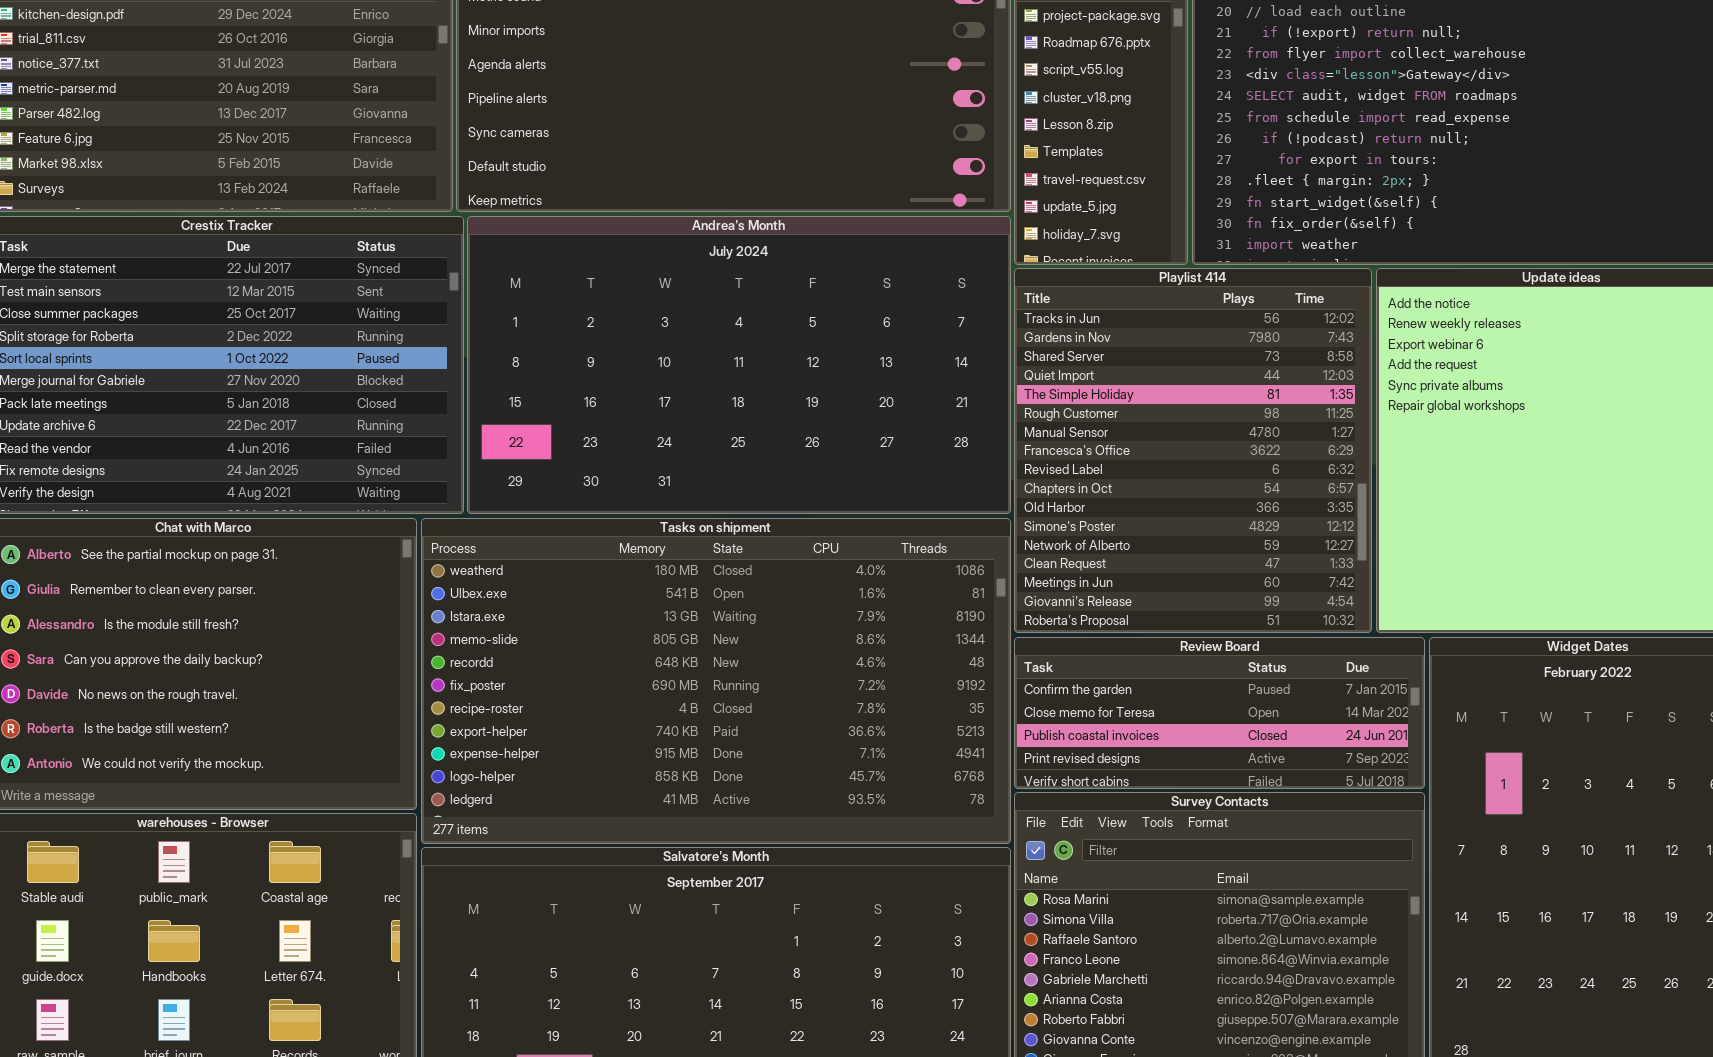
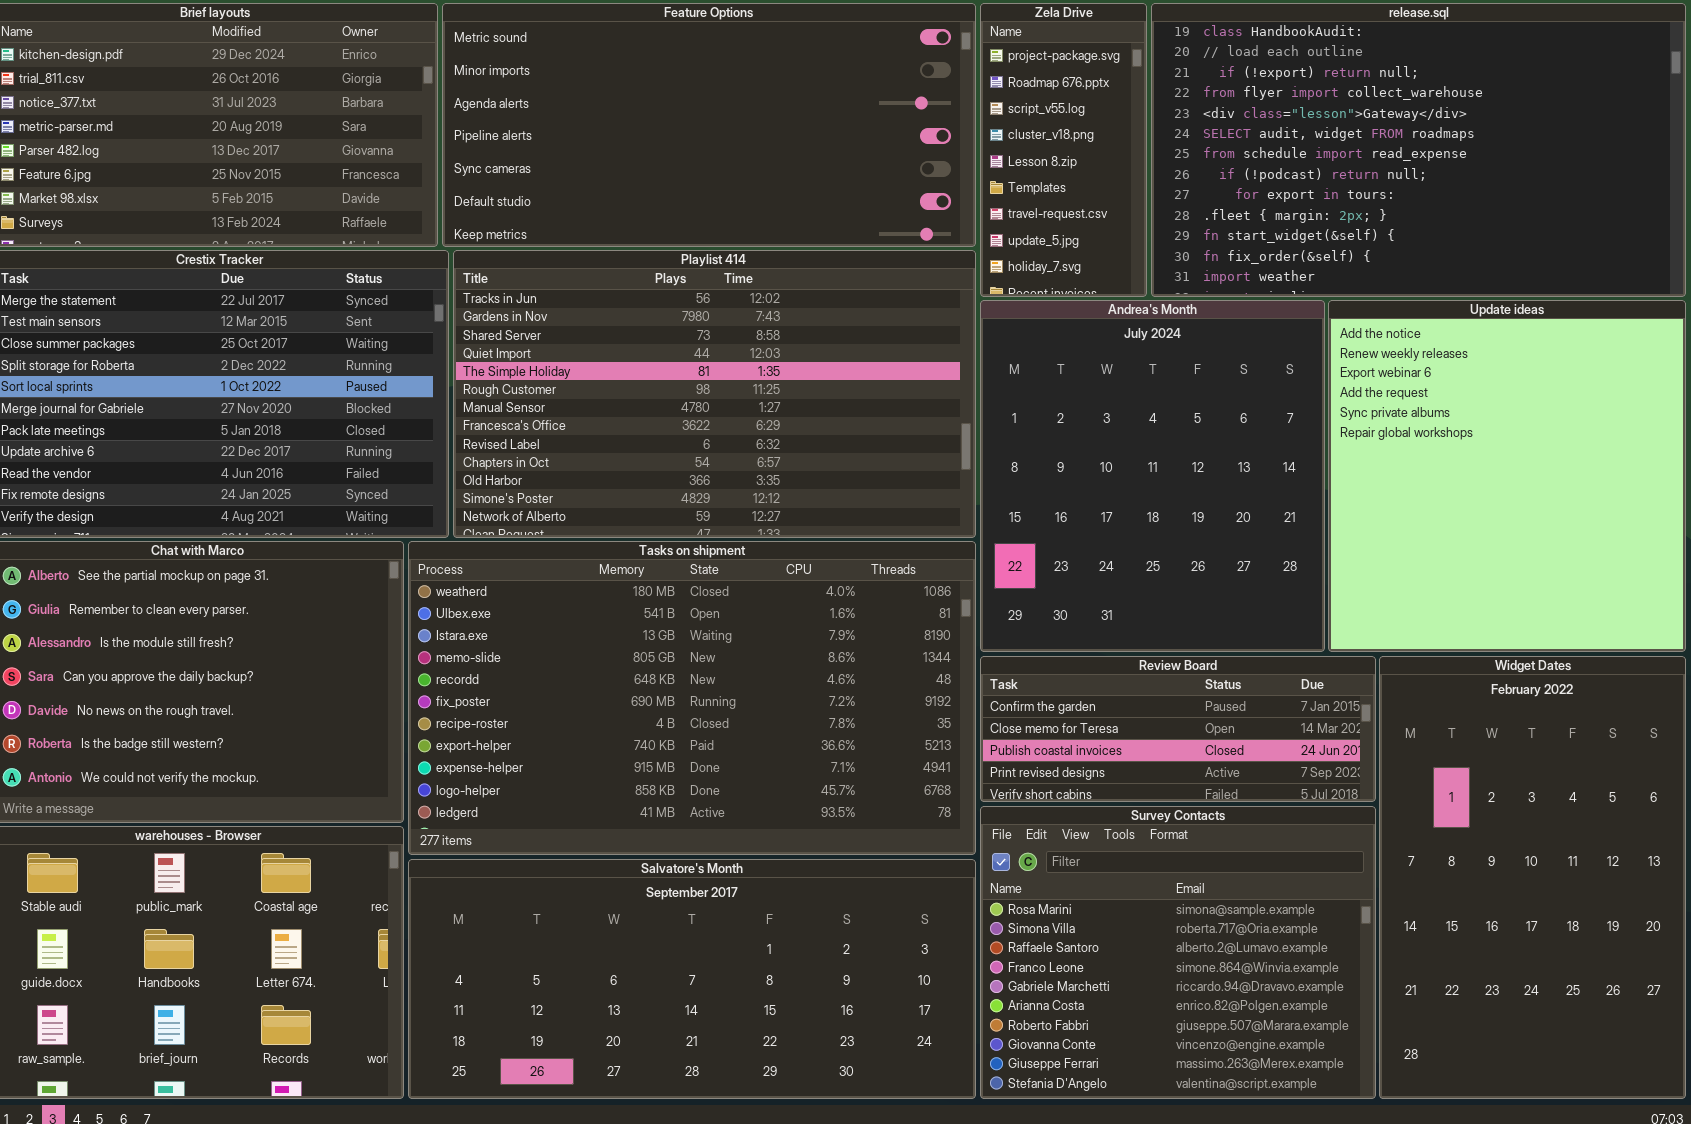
Andrea's Month: [467,216,1011,514] -> [980,300,1325,652], moved, resized
Playlist 414: [1014,268,1372,633] -> [453,250,976,538], moved, resized

